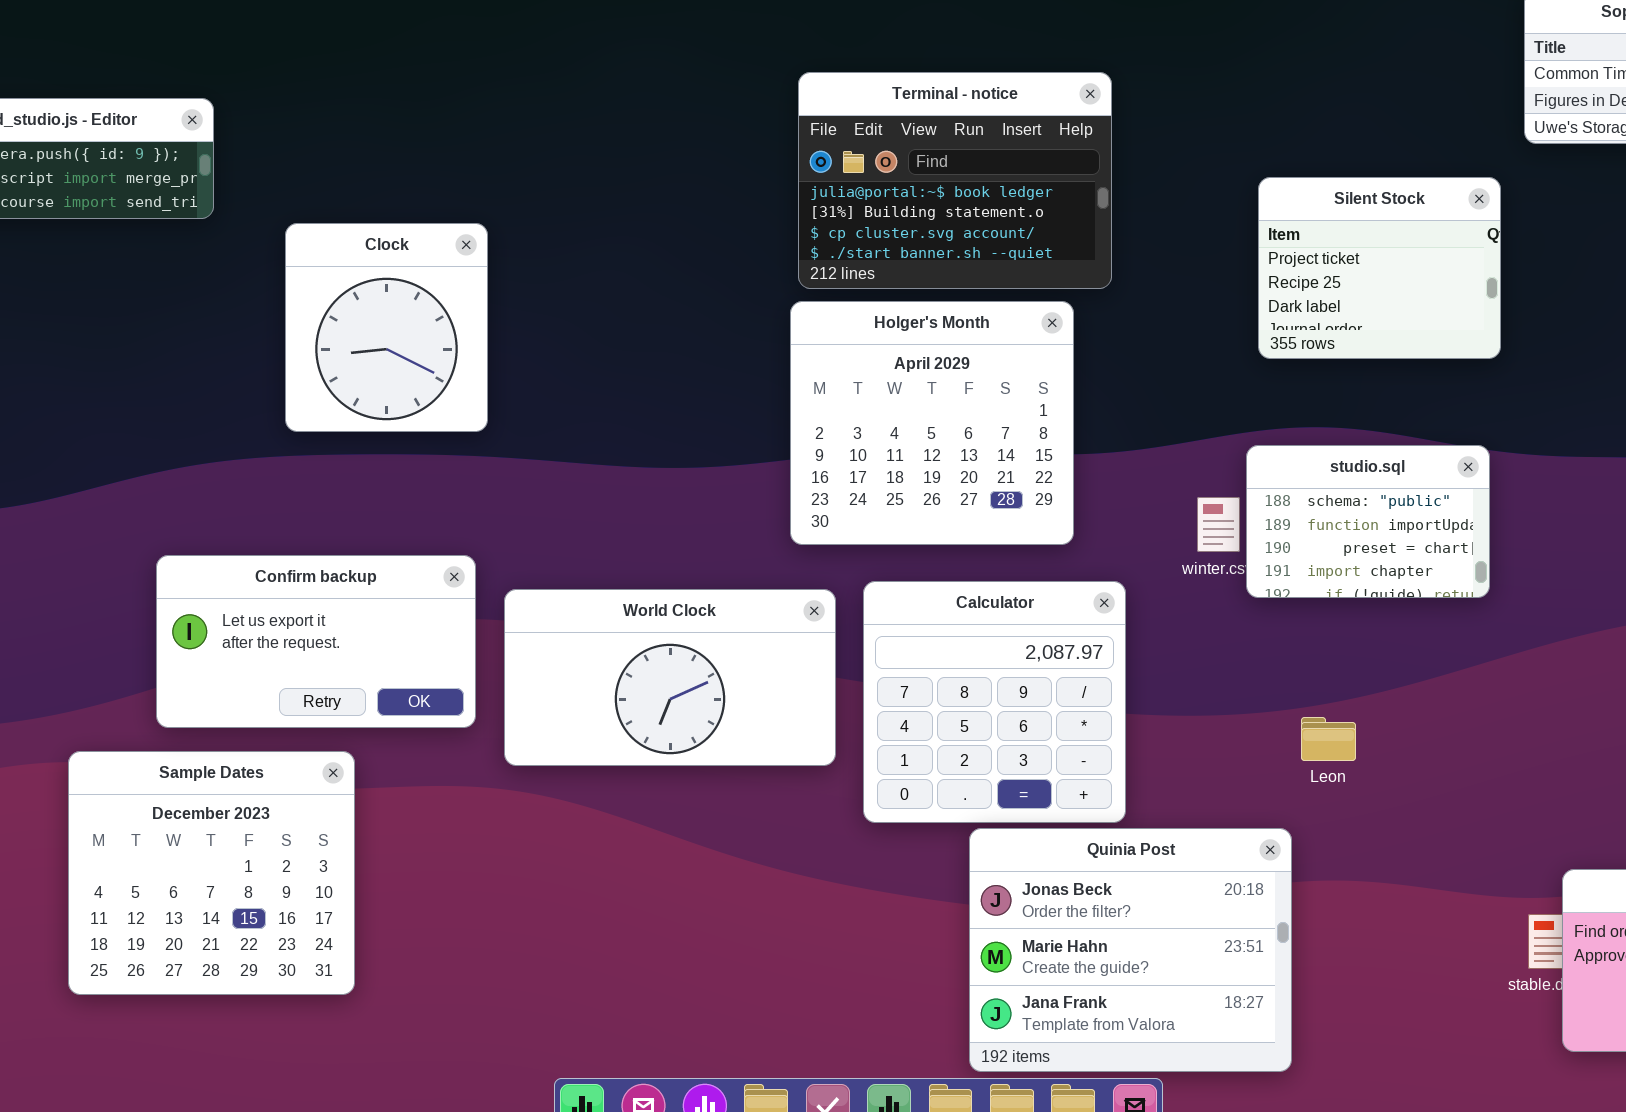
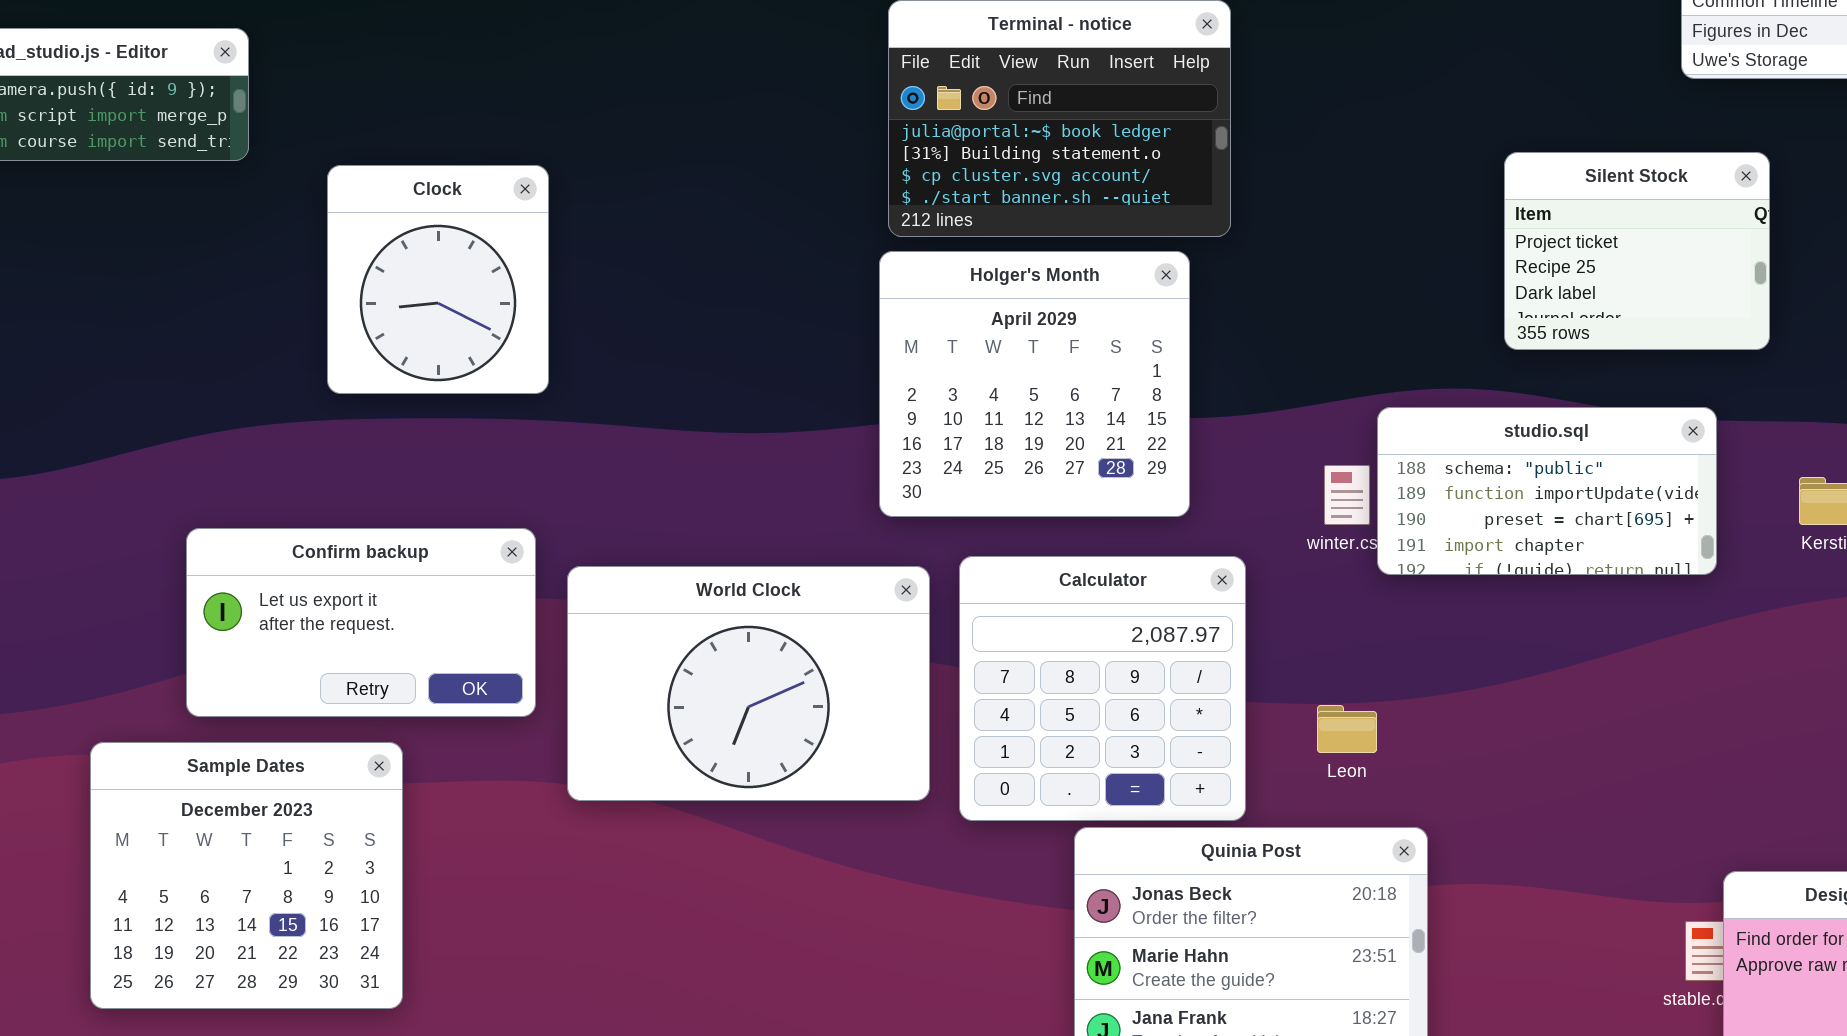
Silent Stock: [1258,177,1501,359] -> [1504,152,1770,350], moved
studio.sql: [1246,445,1490,598] -> [1377,407,1717,575], resized
World Clock: [504,589,836,766] -> [567,566,930,801], resized
Leon: [1301,717,1356,761] -> [1317,705,1377,753], moved

